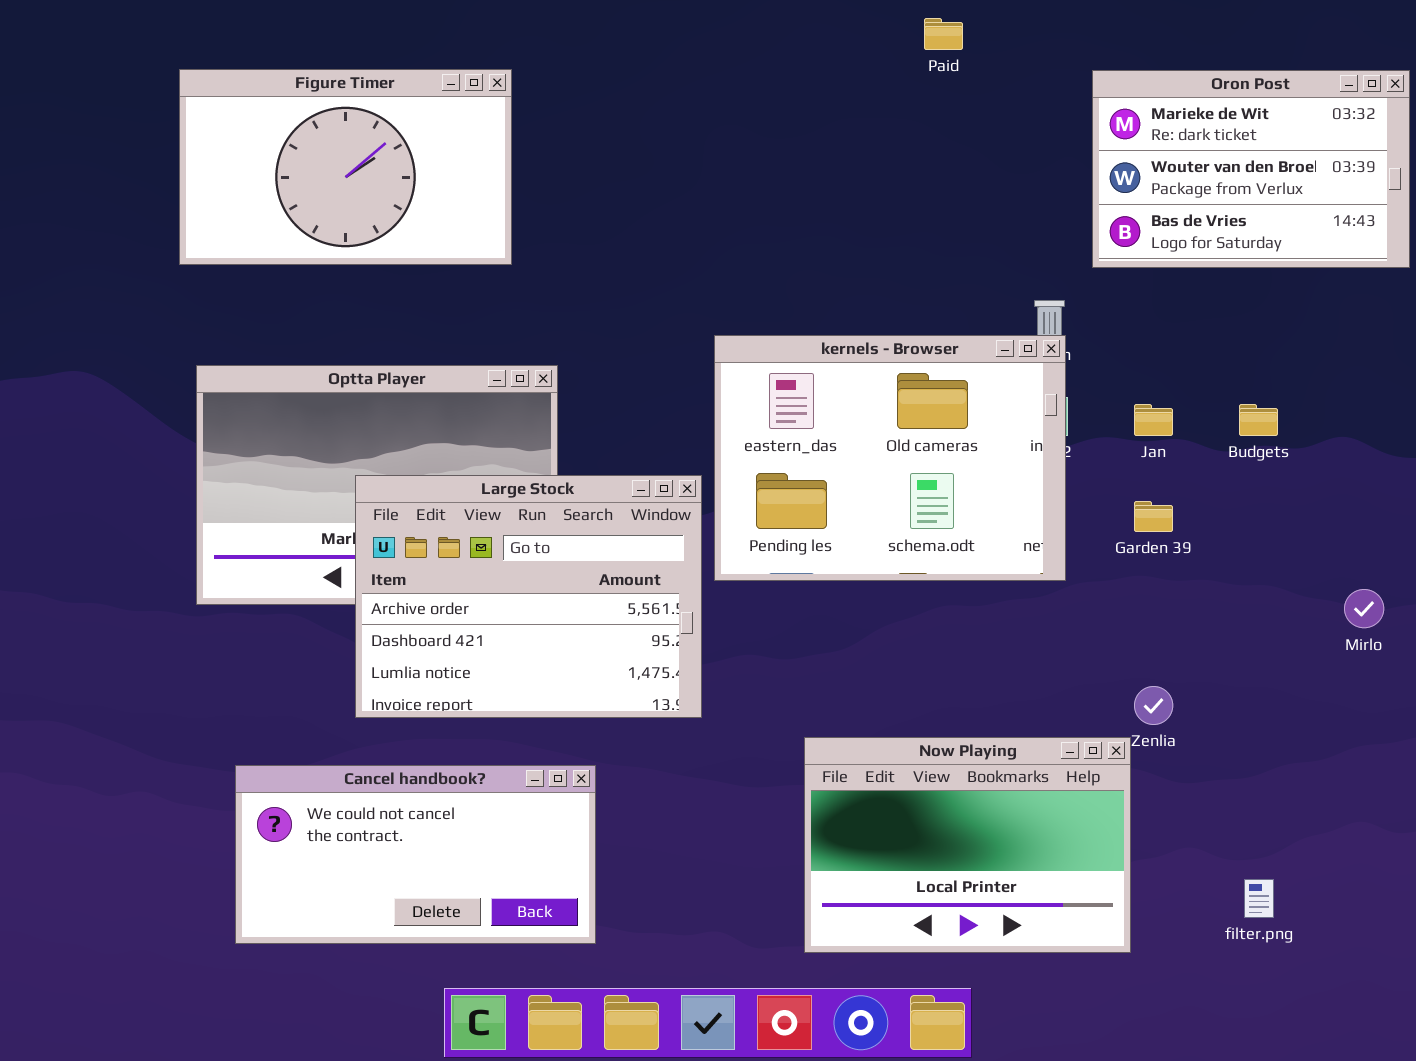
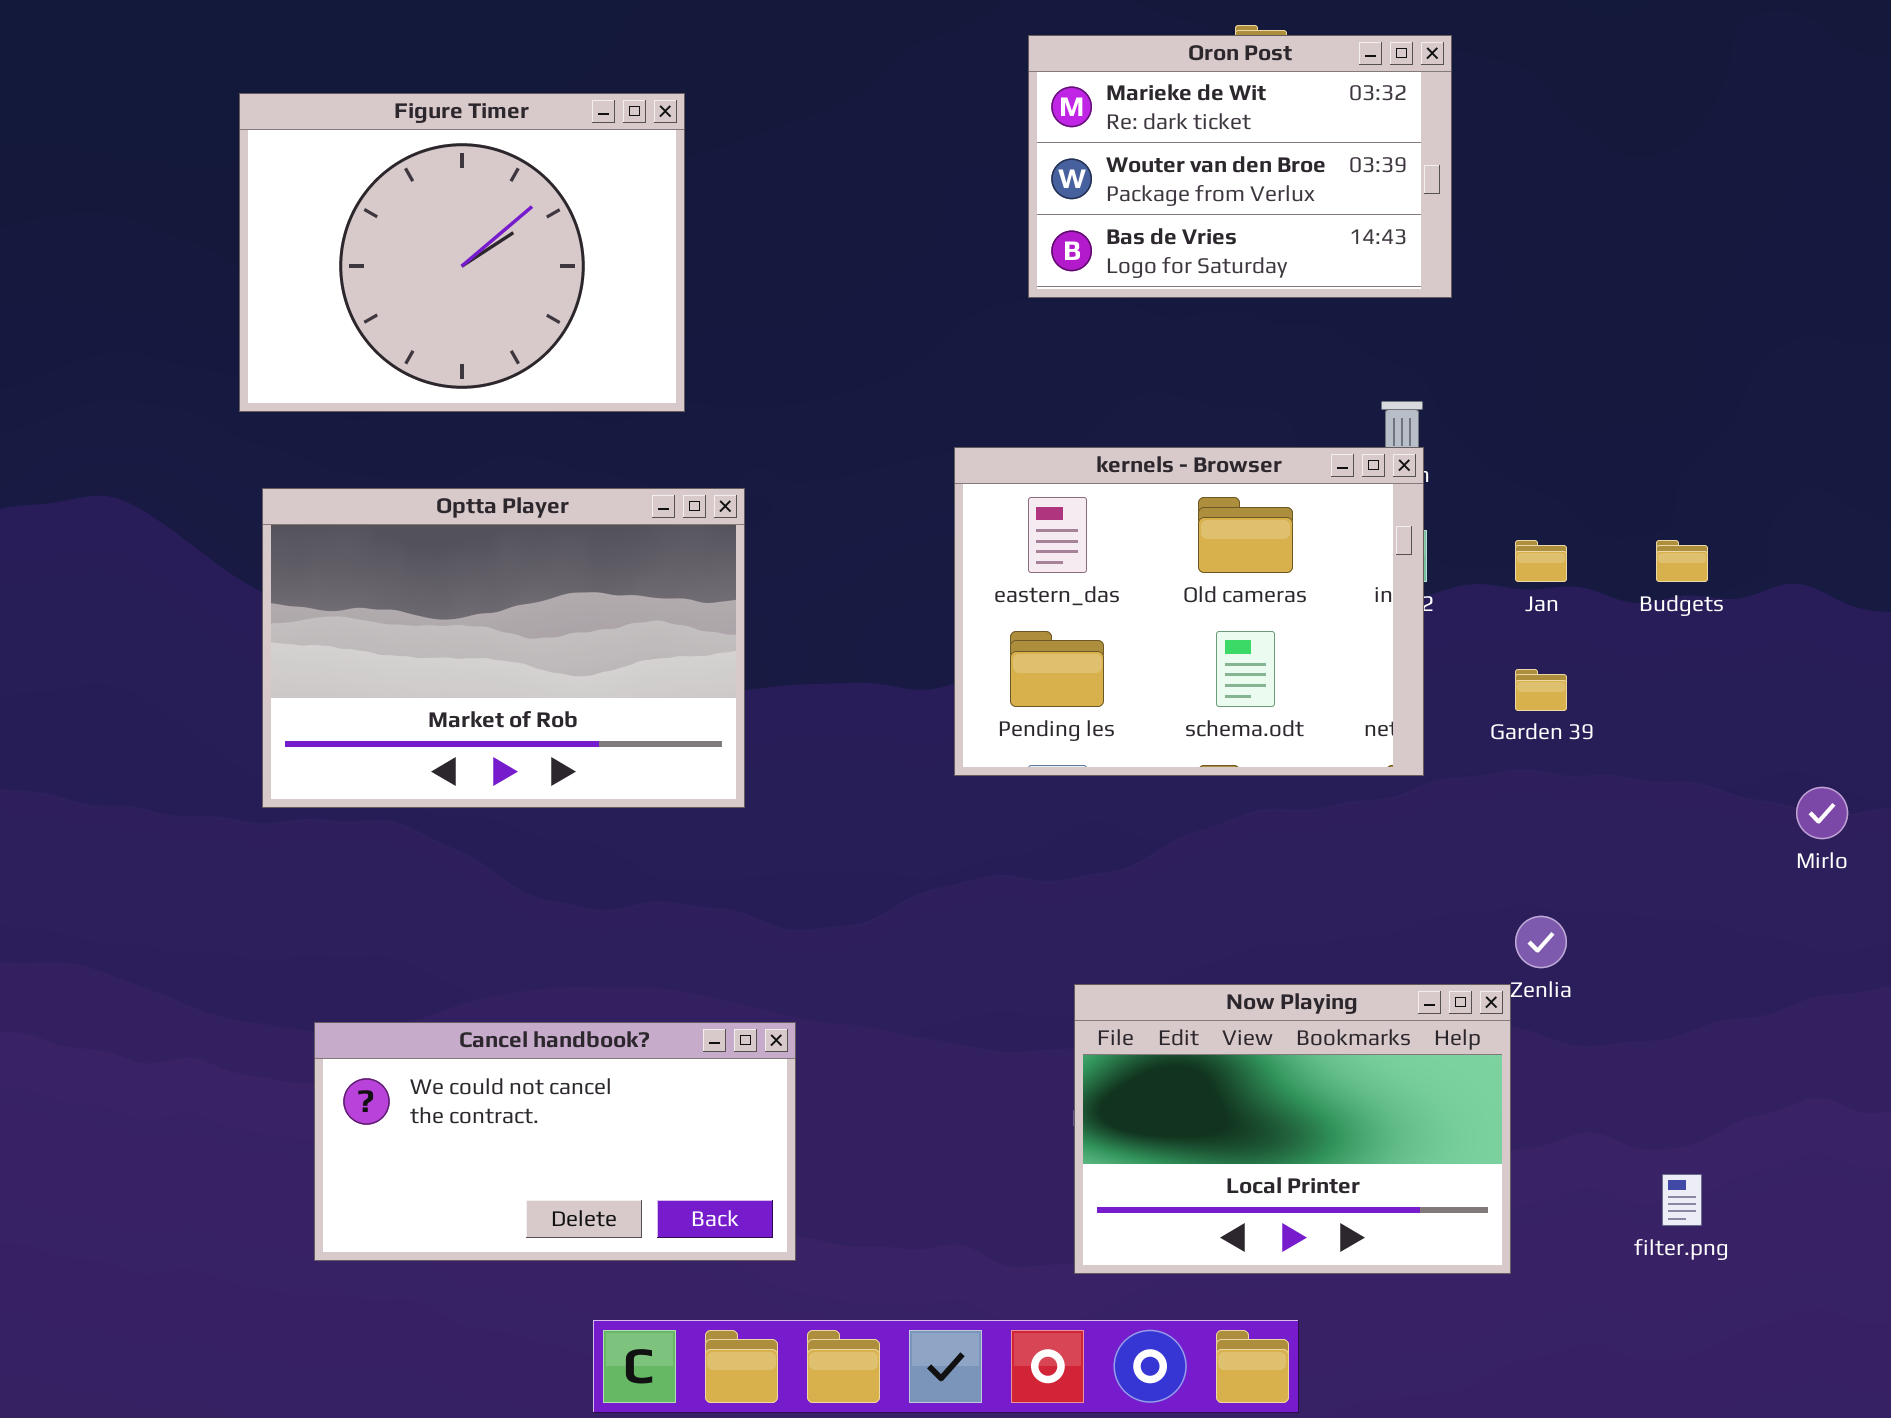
Figure Timer: [179,69,512,265] -> [239,93,685,412], resized
Oron Post: [1092,70,1410,268] -> [1028,35,1452,298], moved
Large Stock: [355,475,702,718] -> none, closed

